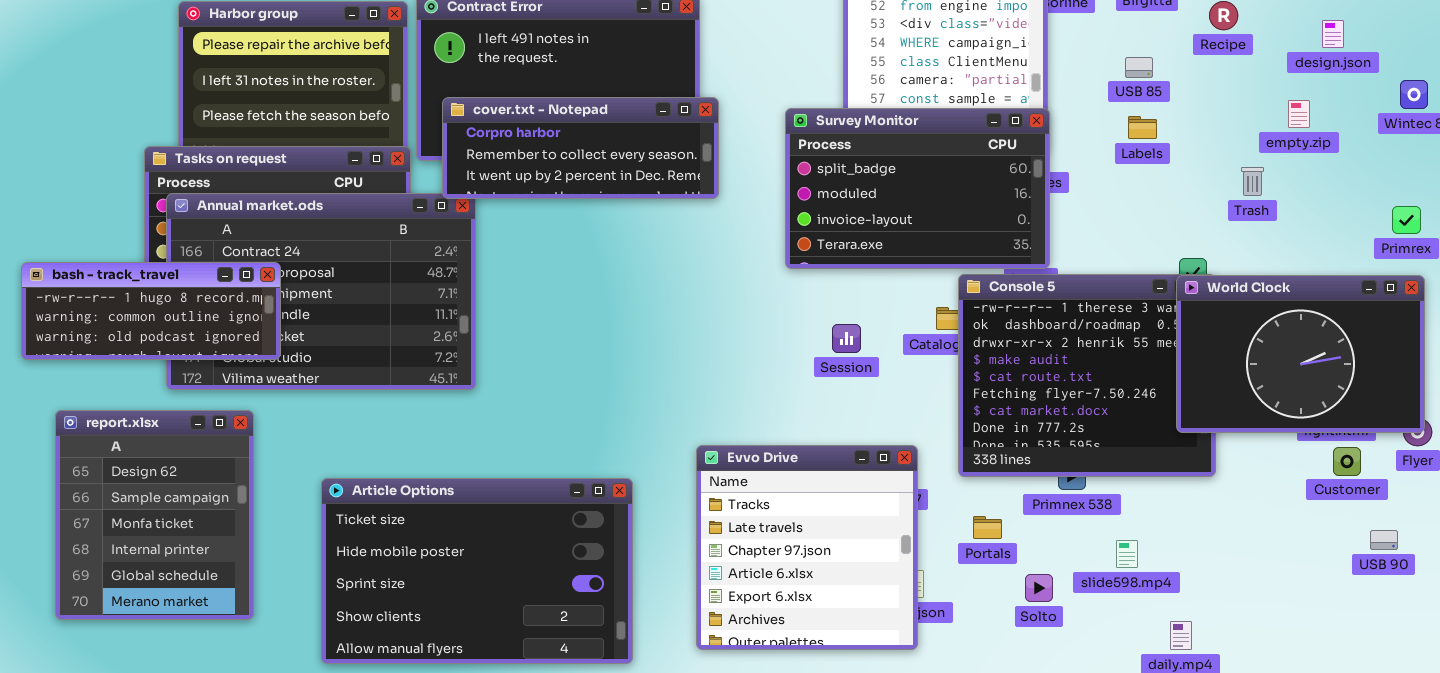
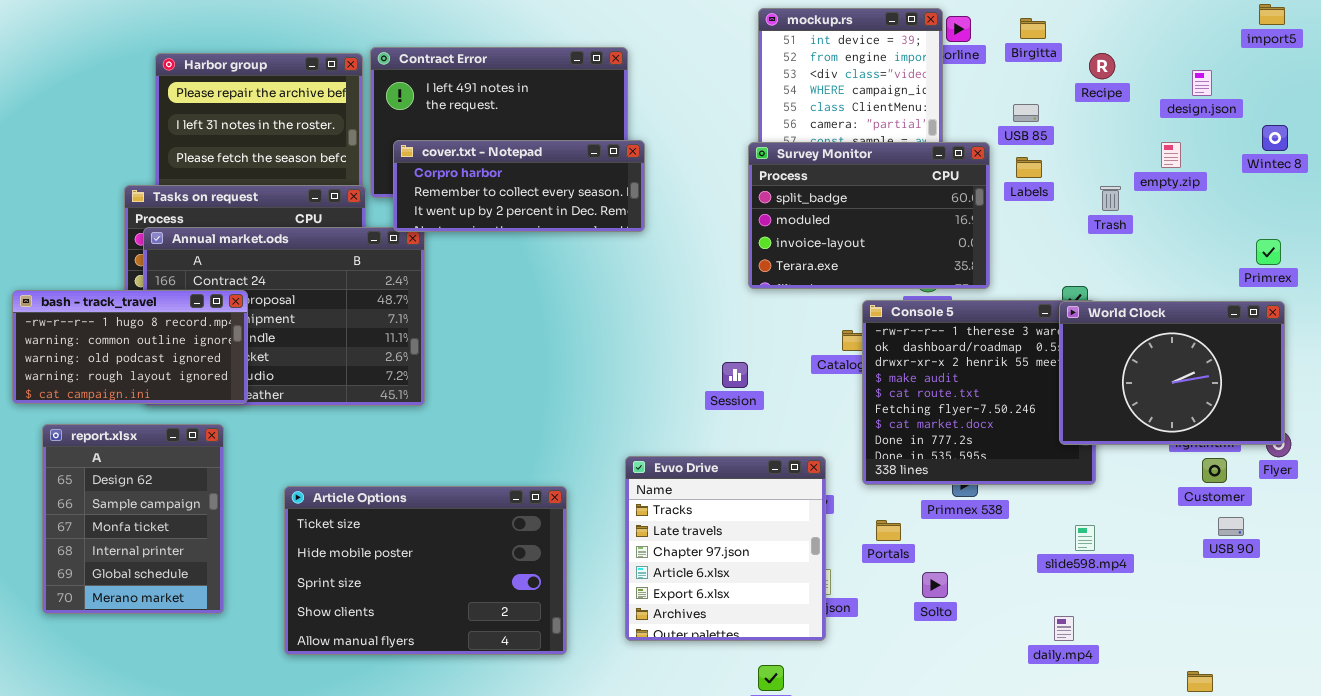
Survey Monitor: [785,108,1050,269] -> [748,142,990,289], moved
Trash: [1241,167,1264,196] -> [1100,186,1121,211], moved
bash - track_travel: [21,262,281,360] -> [12,290,248,404], resized
Session: [832,324,861,353] -> [722,362,748,388], moved
USB 90: [1370,530,1398,550] -> [1218,517,1244,536], moved
slide598.mp4: [1116,540,1138,568] -> [1075,525,1095,551], moved

